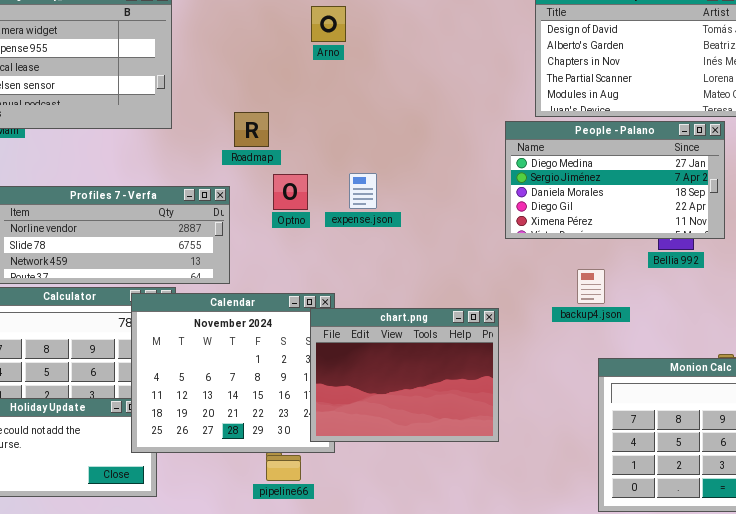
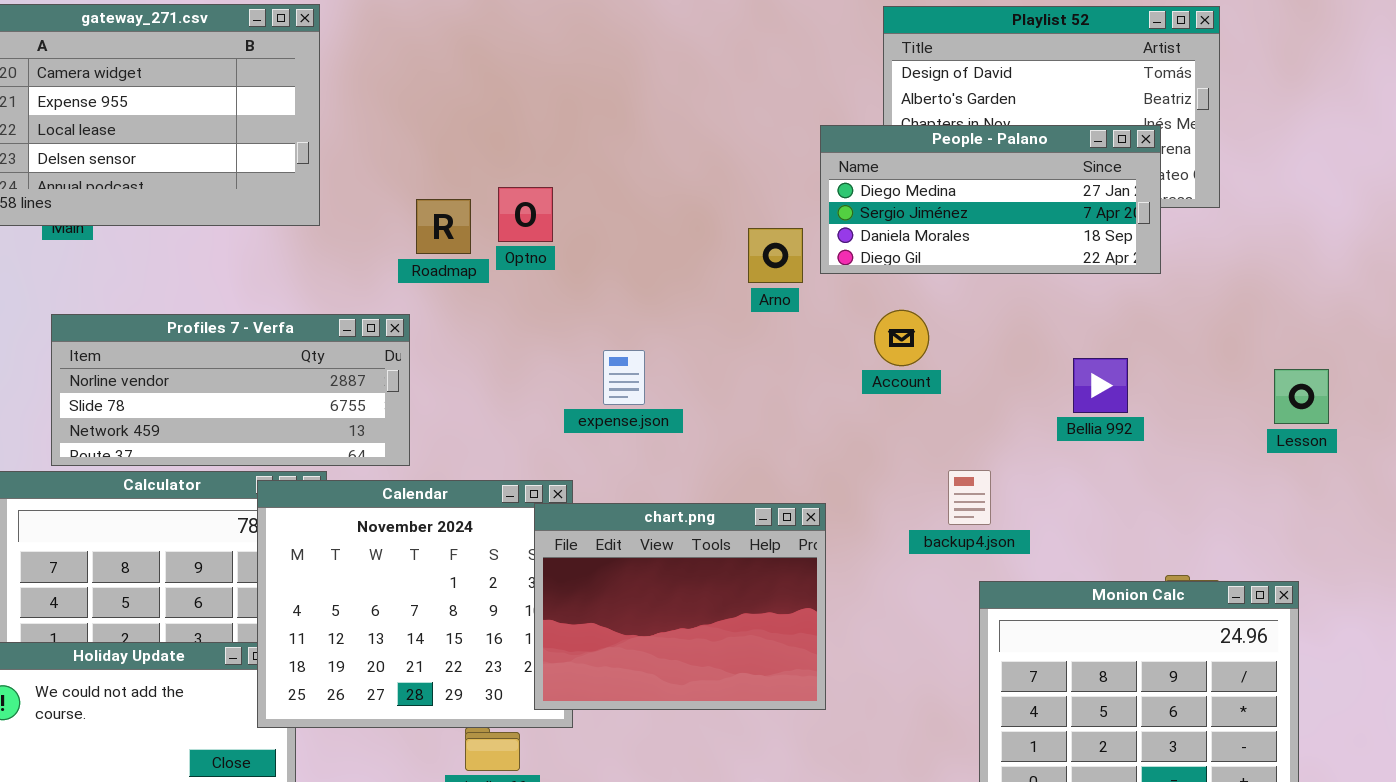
Arno: [311,6,346,42] -> [748,228,803,283], moved
People - Palano: [505,121,725,239] -> [820,125,1161,274], moved, resized
expense.json: [349,173,377,209] -> [603,350,645,405], moved
Optno: [273,174,308,210] -> [498,187,553,242], moved
backup4.json: [577,269,605,304] -> [948,470,991,525], moved

